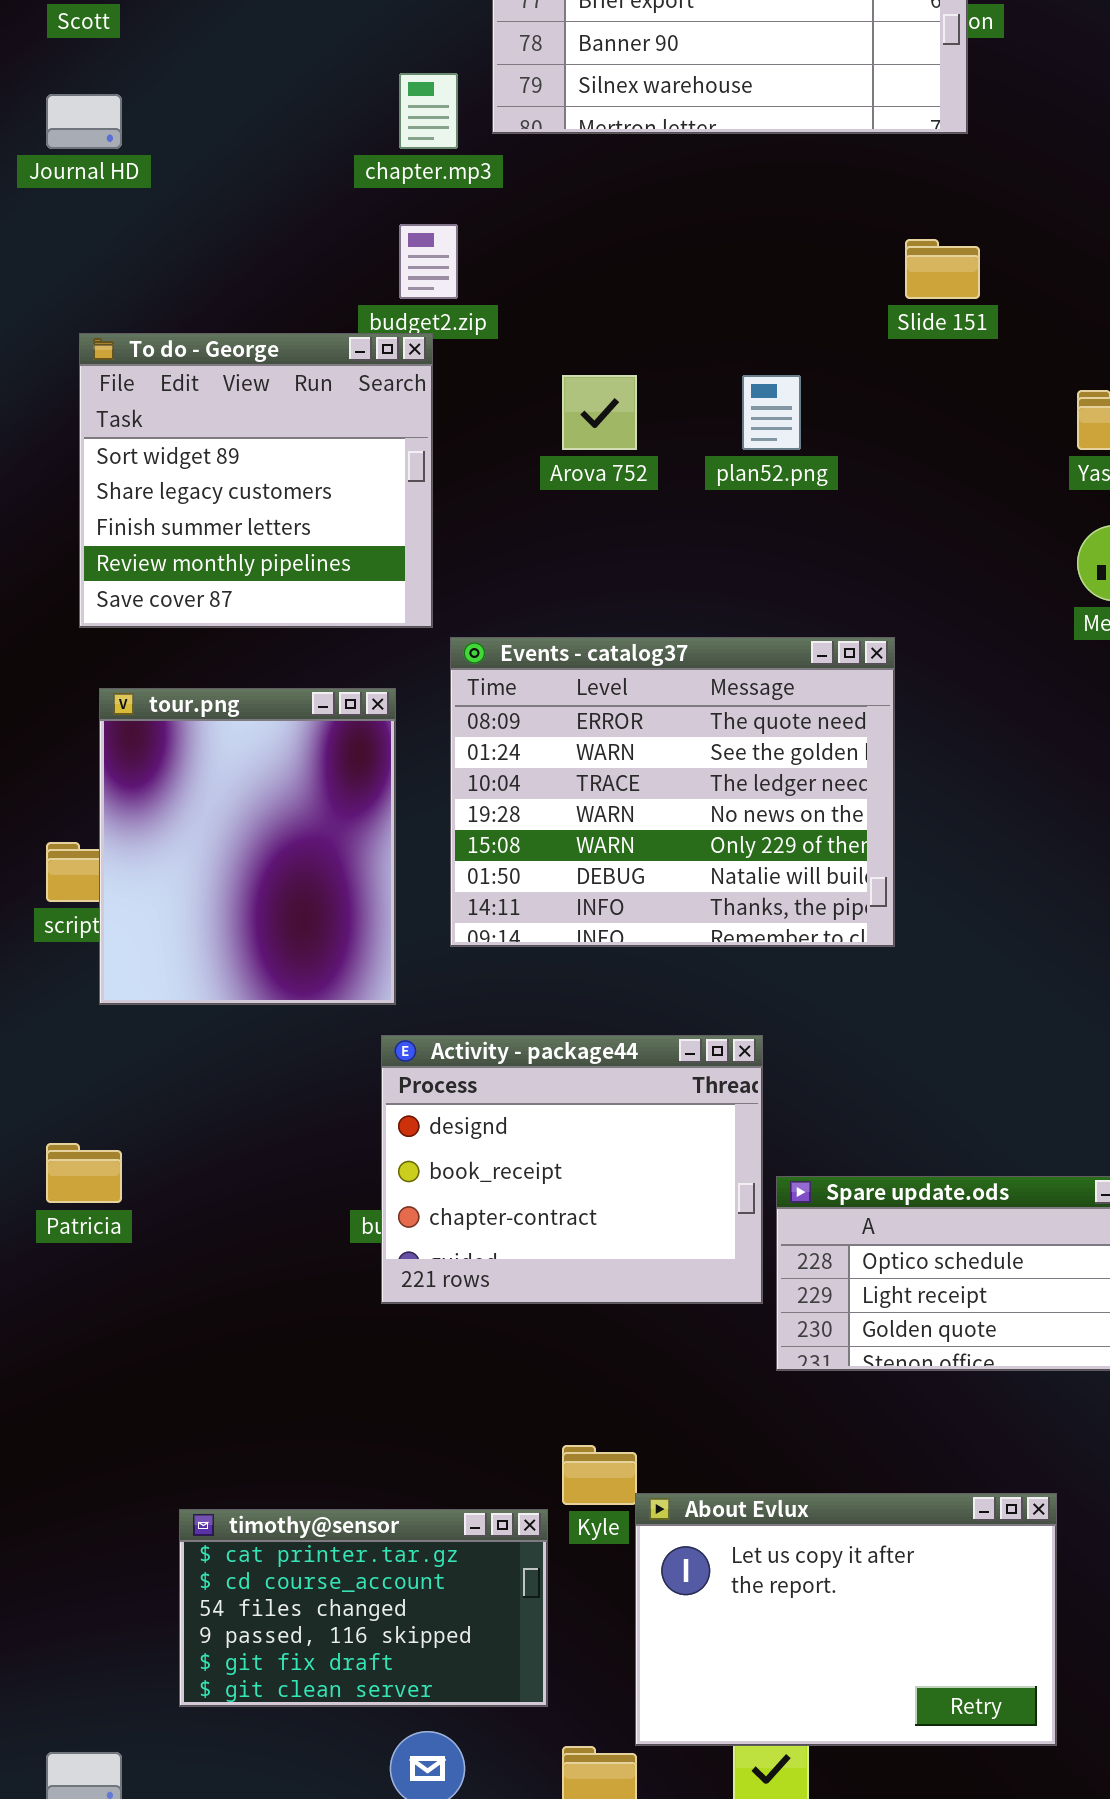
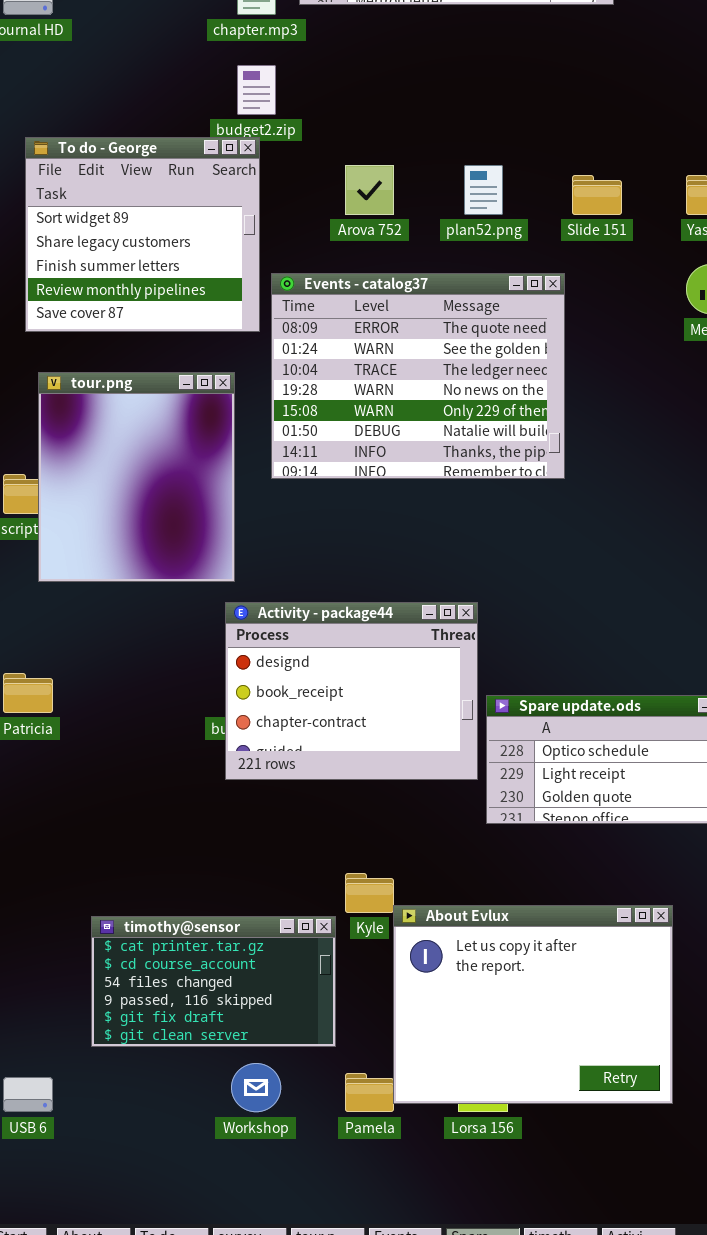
Slide 151: [905,239,980,299] -> [572,175,622,215], moved
Events - catalog37: [450,637,895,947] -> [271,273,565,479], moved
About Evlux: [635,1493,1057,1746] -> [393,905,673,1104], resized

